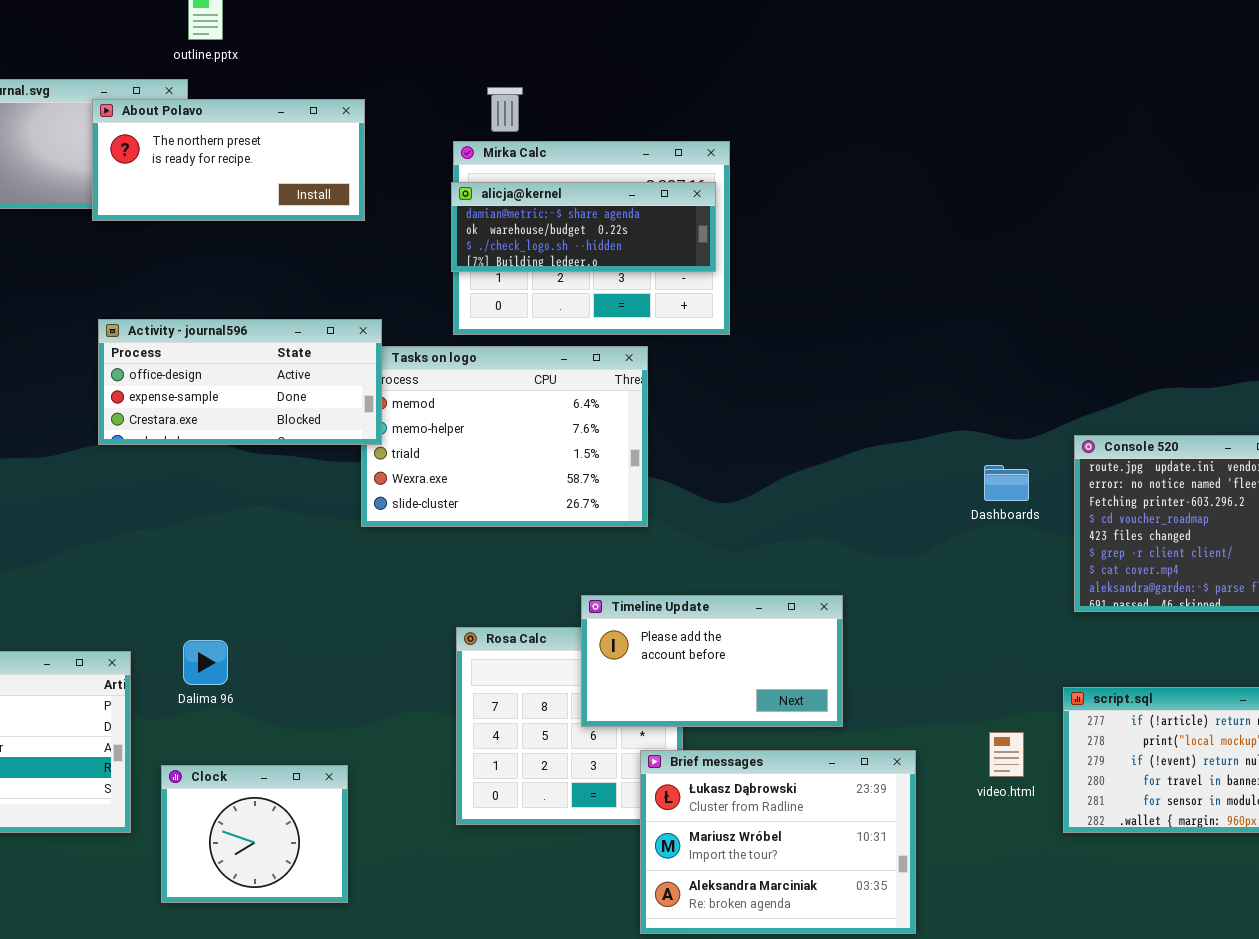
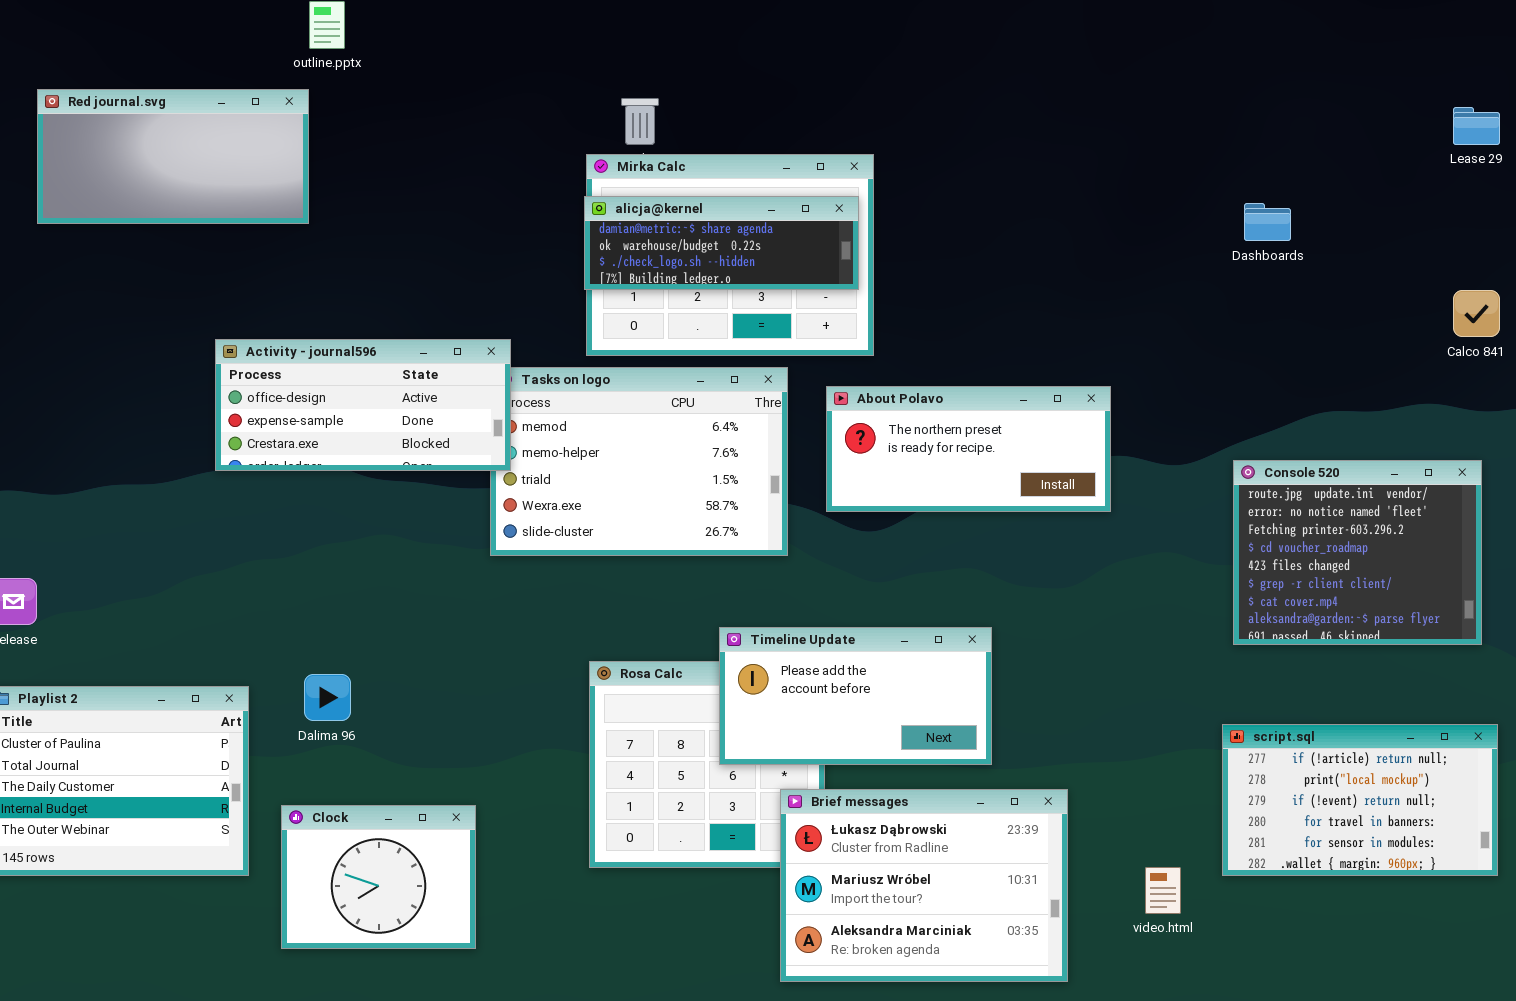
About Polavo: [92,99,365,221] -> [826,386,1111,512], moved
Dashboards: [984,465,1029,501] -> [1244,203,1291,241], moved
video.html: [989,732,1024,777] -> [1145,867,1181,914], moved

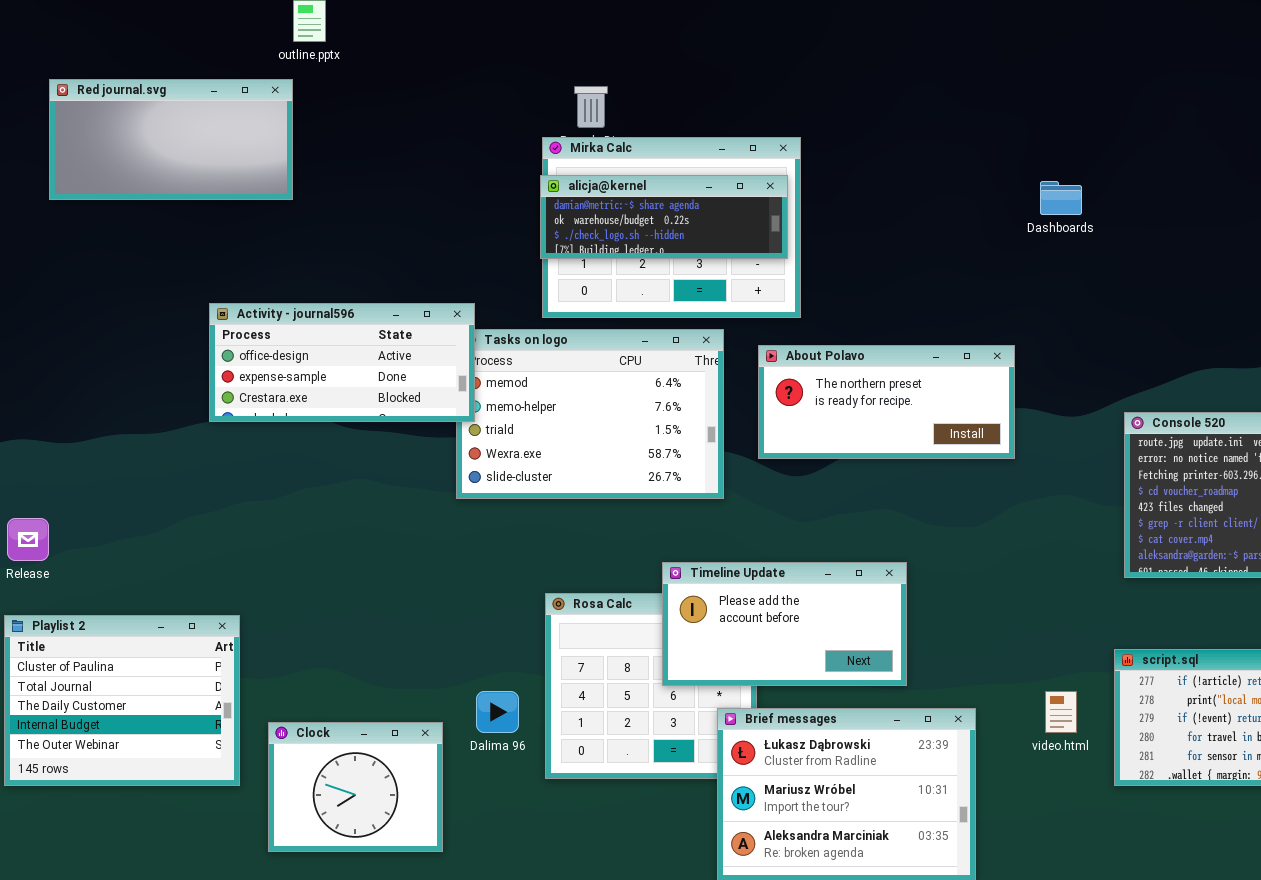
Dashboards: [1244,203,1291,241] -> [1040,181,1082,215], moved
Dalima 96: [304,674,351,721] -> [476,691,519,733], moved
video.html: [1145,867,1181,914] -> [1045,691,1077,733], moved

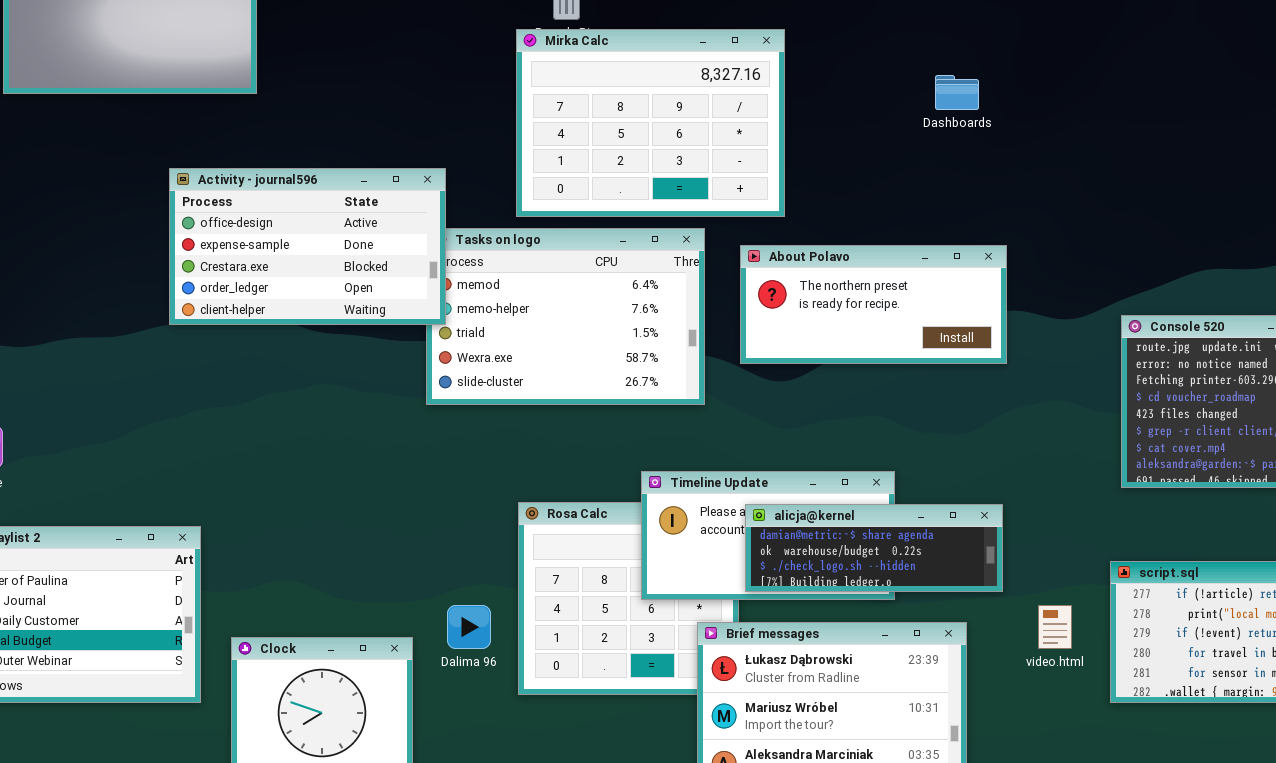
alicja@kernel: [540,175,788,259] -> [745,504,1003,592], moved
Dashboards: [1040,181,1082,215] -> [935,75,979,110], moved
Activity - journal596: [209,303,475,422] -> [169,168,446,325], resized

